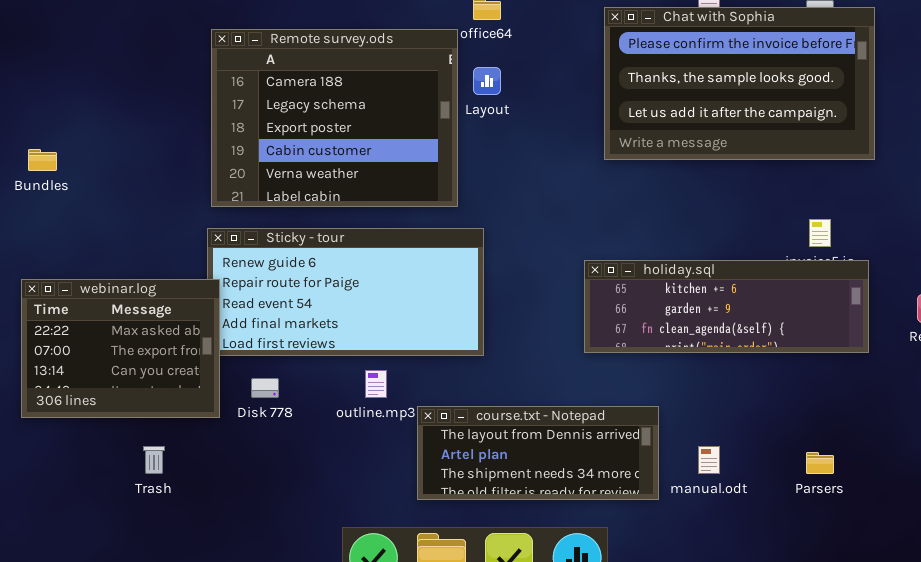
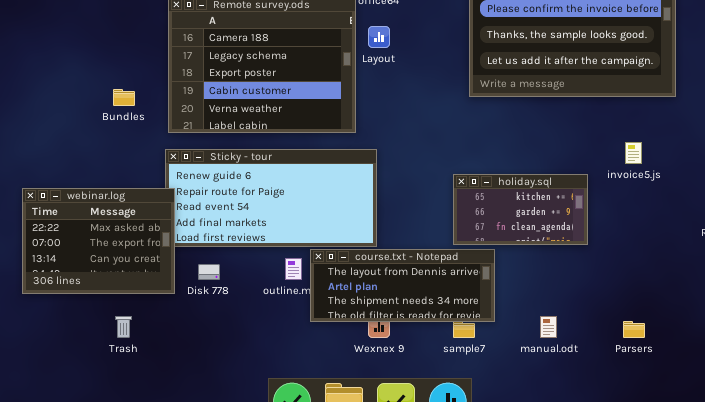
Bundles: [28,149,57,171] -> [113,89,135,106], moved
holiday.sql: [584,260,869,353] -> [453,174,588,245], resized
course.txt - Notepad: [417,406,659,500] -> [310,249,495,322], moved

